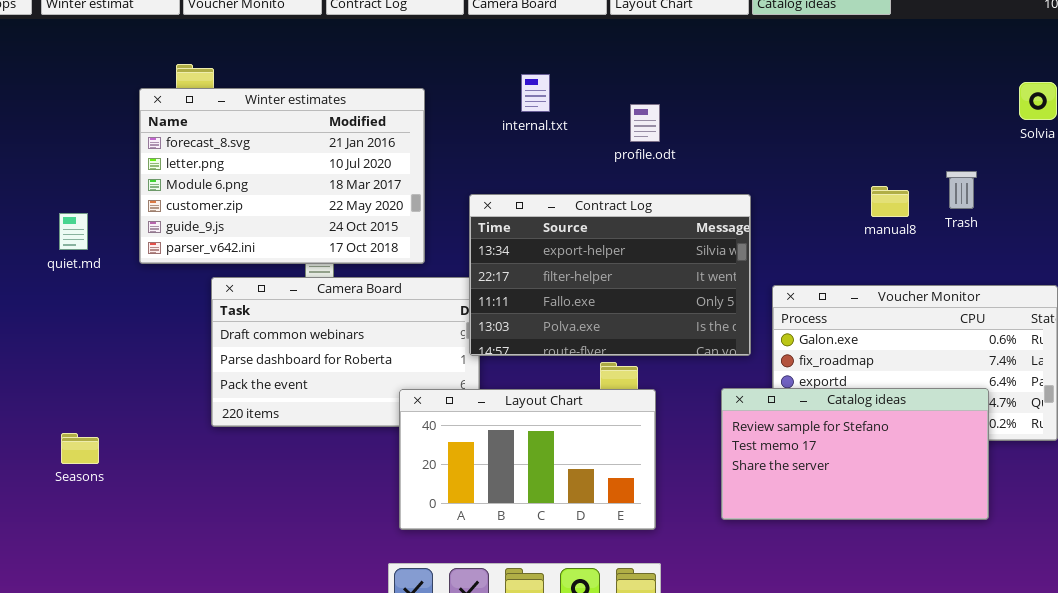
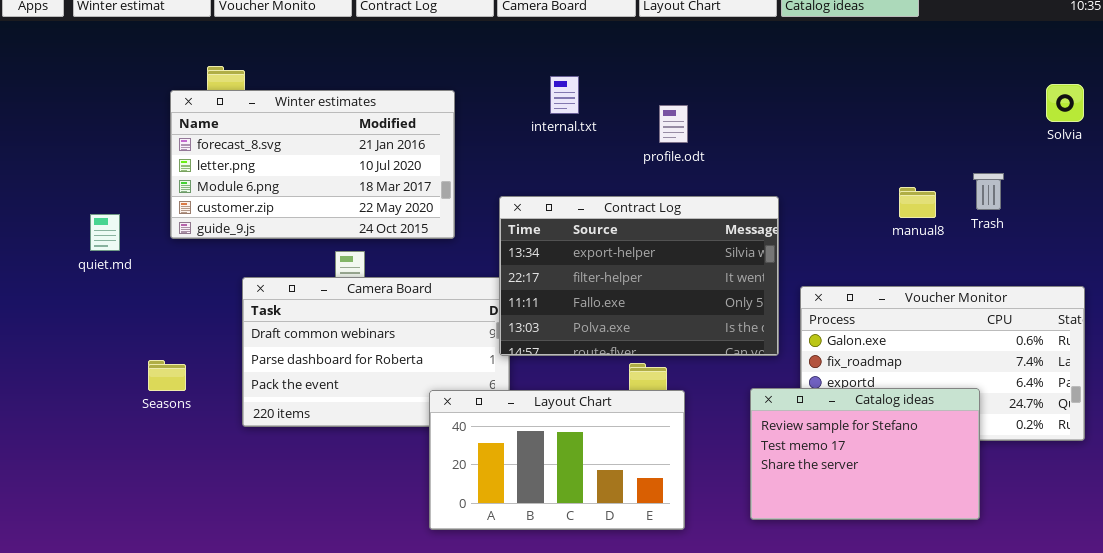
Winter estimates: [139,88,425,264] -> [170,90,455,239], resized
Catalog ideas: [721,388,989,520] -> [750,388,980,520], resized
Seasons: [61,433,99,464] -> [148,360,186,391], moved

